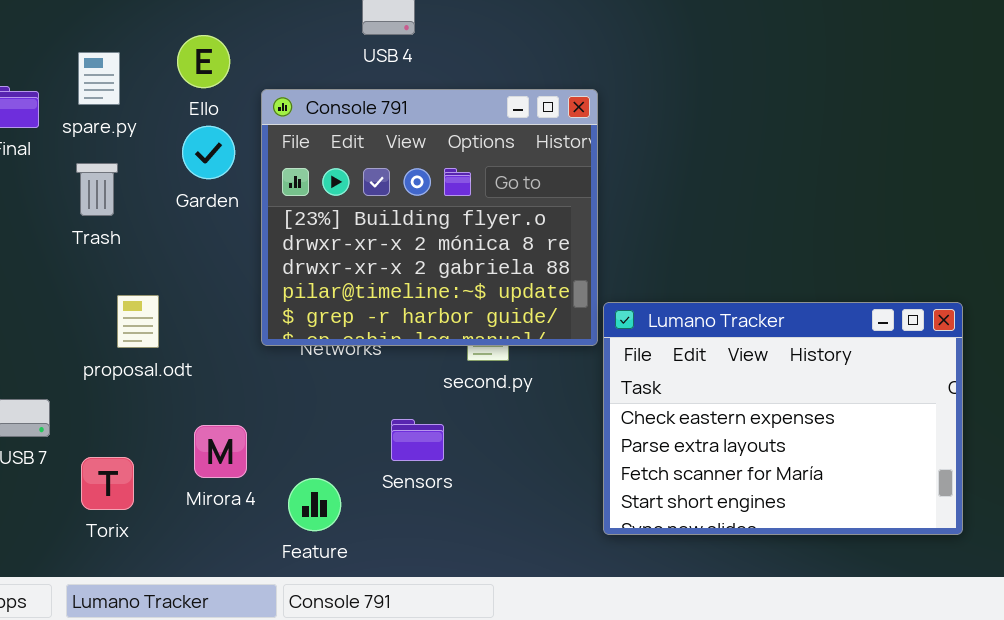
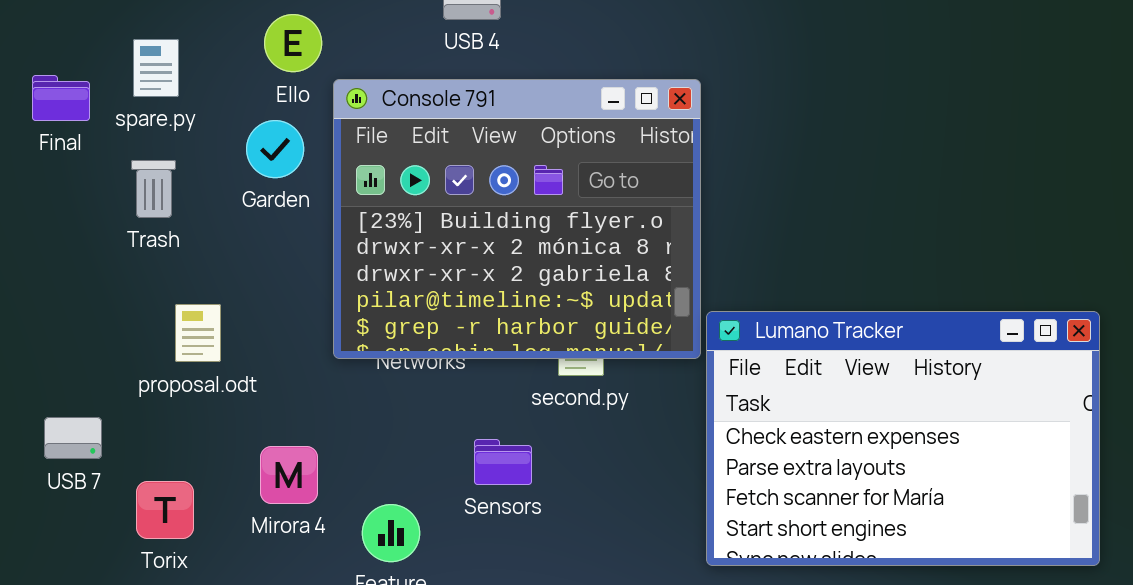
Ello: [177,35,230,88] -> [264,14,322,72], moved

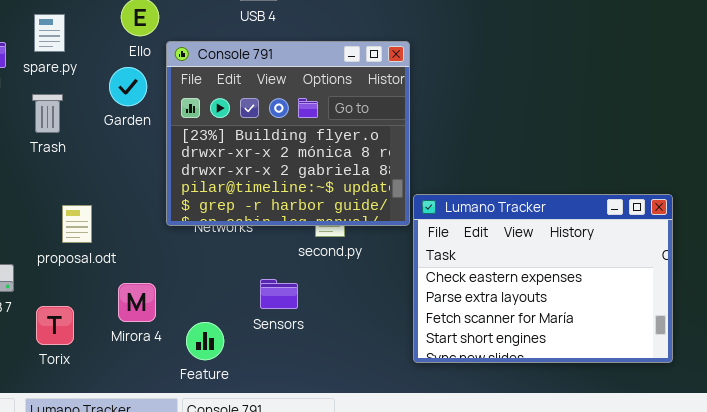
proposal.odt: [175,304,221,362] -> [62,205,92,243], moved

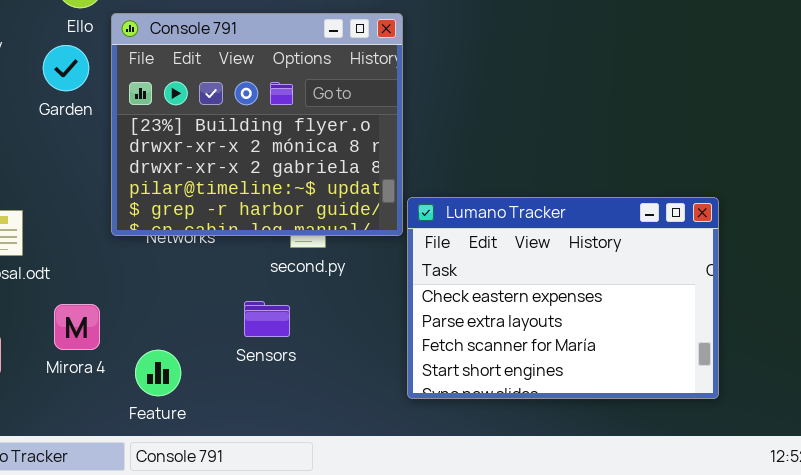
Sensors: [260,279,298,309] -> [244,301,290,337], moved

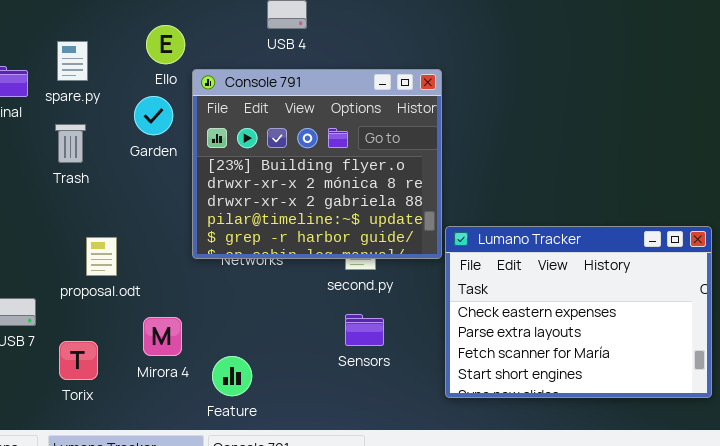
Sensors: [244,301,290,337] -> [345,314,384,346], moved

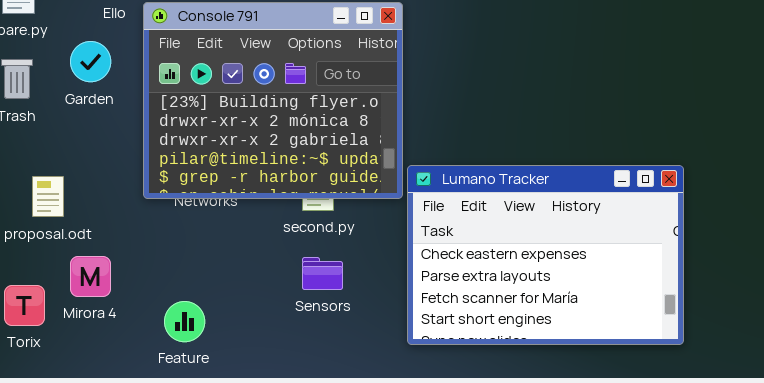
Garden: [134,96,173,135] -> [70,41,111,82], moved
Mirora 4: [143,317,182,356] -> [70,256,111,297], moved

